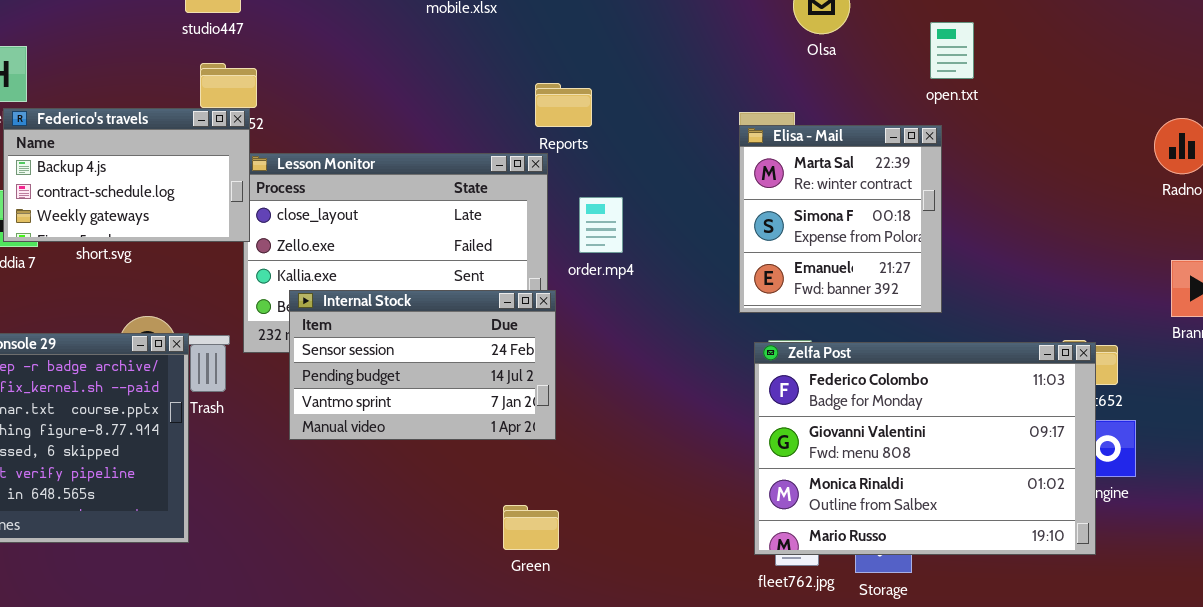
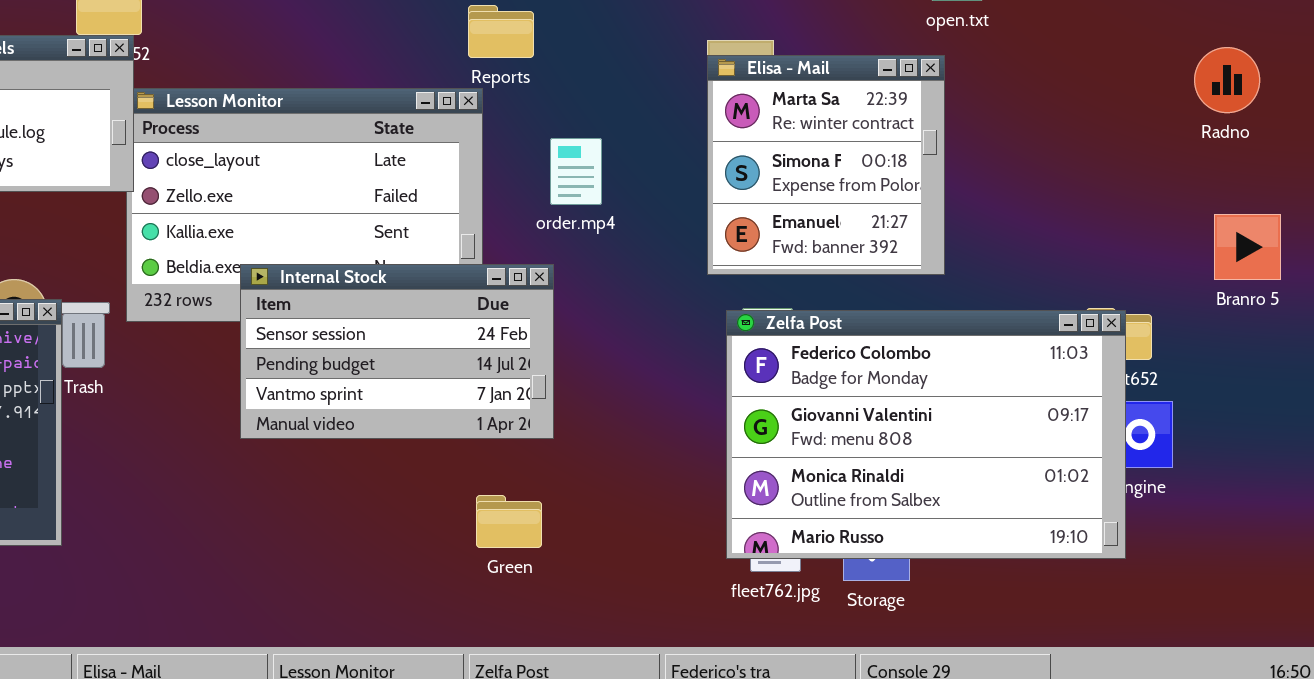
order.mp4: [579,197,623,253] -> [550,138,602,205], moved
Internal Stock: [289,290,556,440] -> [240,264,554,439], moved
Green: [503,505,559,550] -> [476,495,542,548], moved

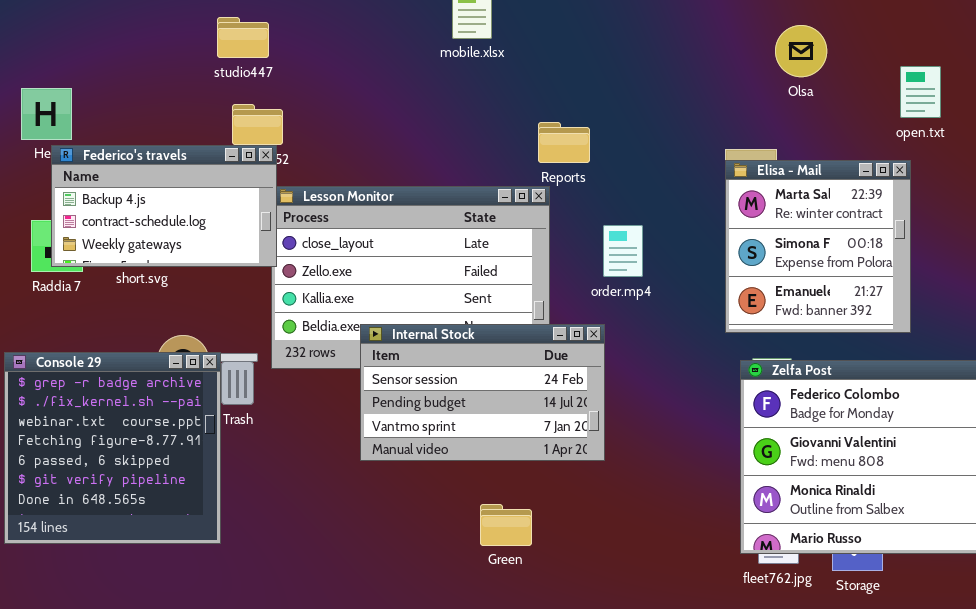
Green: [476,495,542,548] -> [480,504,532,546], moved

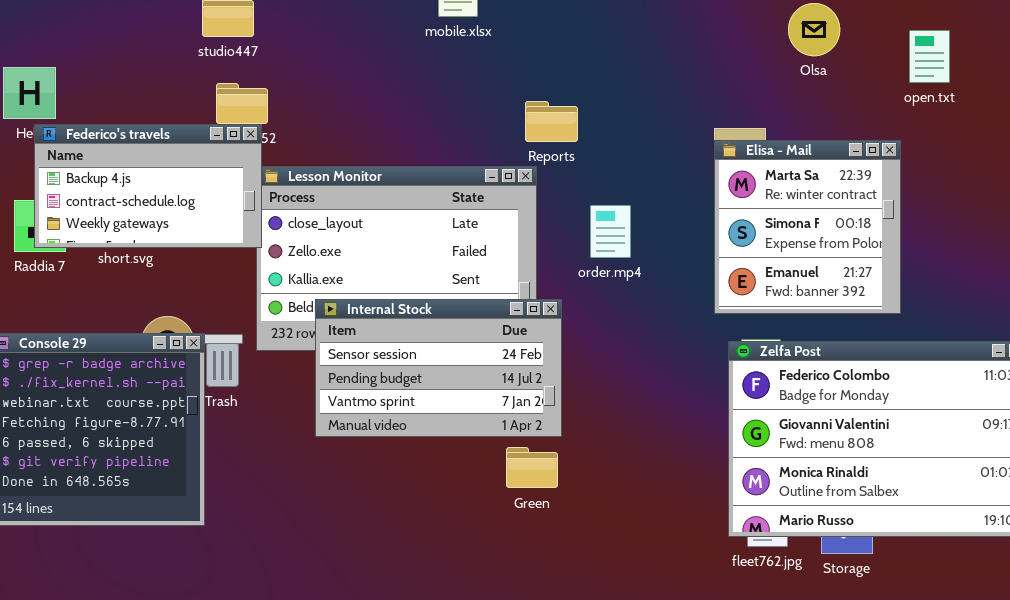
Olsa: [775,25,827,77] -> [788,3,840,56], moved
open.txt: [900,66,941,118] -> [909,30,950,83], moved
Internal Stock: [360,324,605,461] -> [315,299,562,437], moved
Green: [480,504,532,546] -> [506,447,558,488], moved

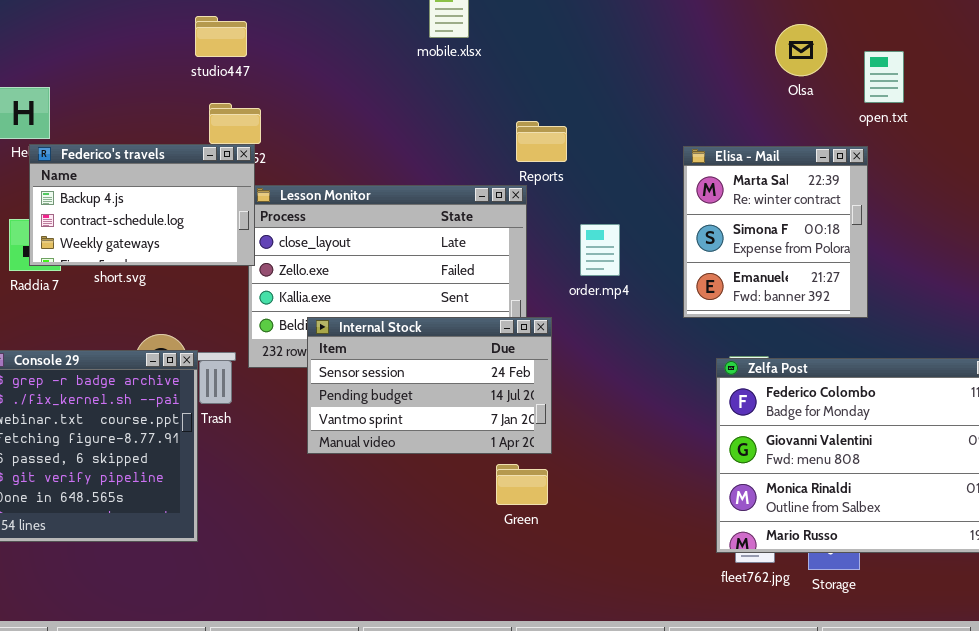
open.txt: [909,30,950,83] -> [864,51,904,103], moved
Elisa - Mail: [714,140,901,314] -> [683,146,868,318], moved

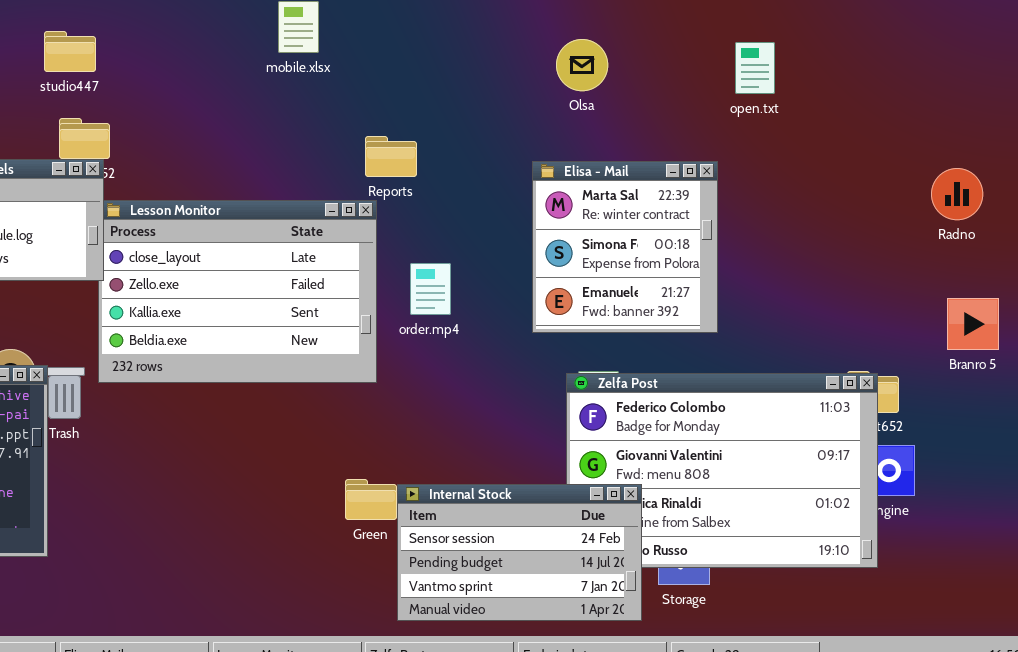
Olsa: [775,24,827,76] -> [556,39,608,91], moved
open.txt: [864,51,904,103] -> [735,42,775,94], moved
order.mp4: [580,224,620,276] -> [410,263,451,315], moved
Internal Stock: [307,317,552,454] -> [397,484,642,621], moved

